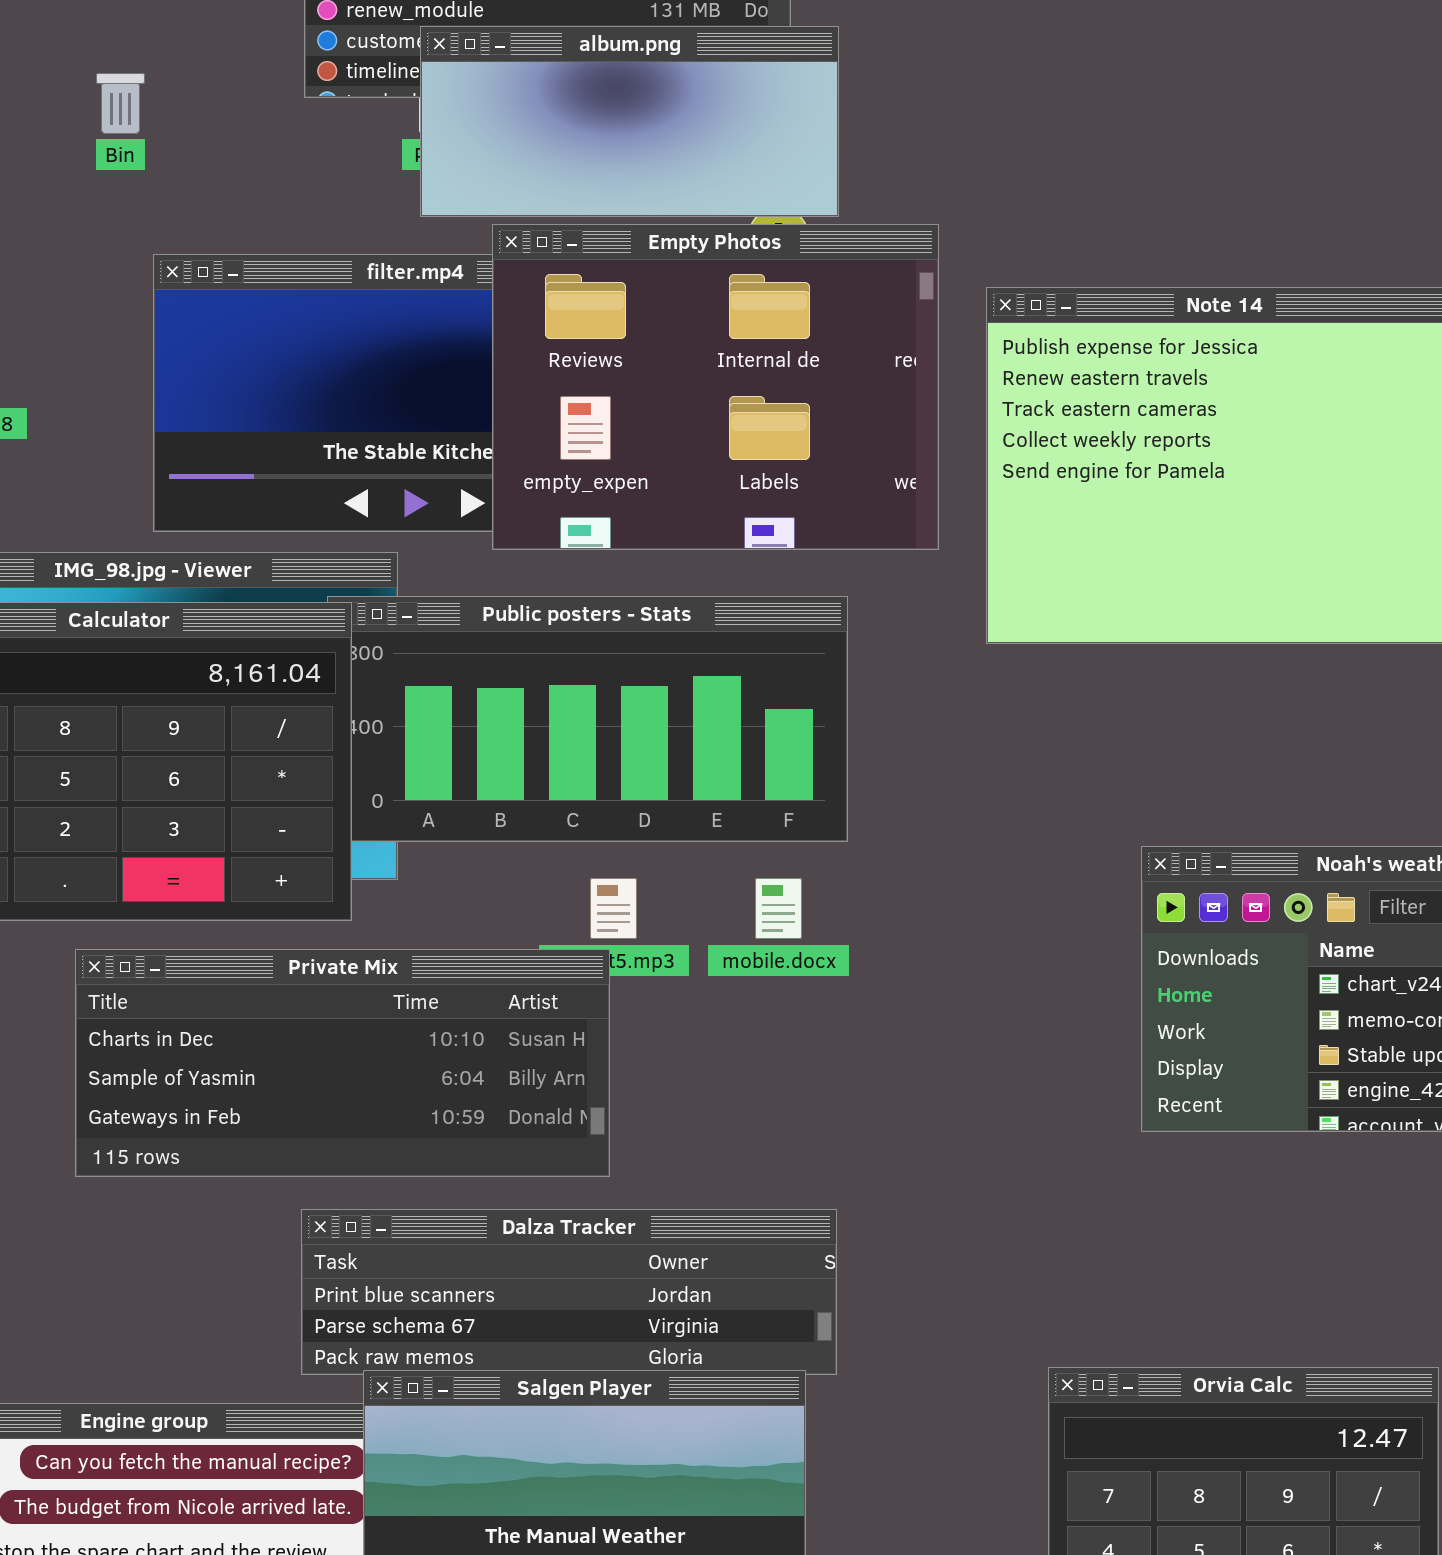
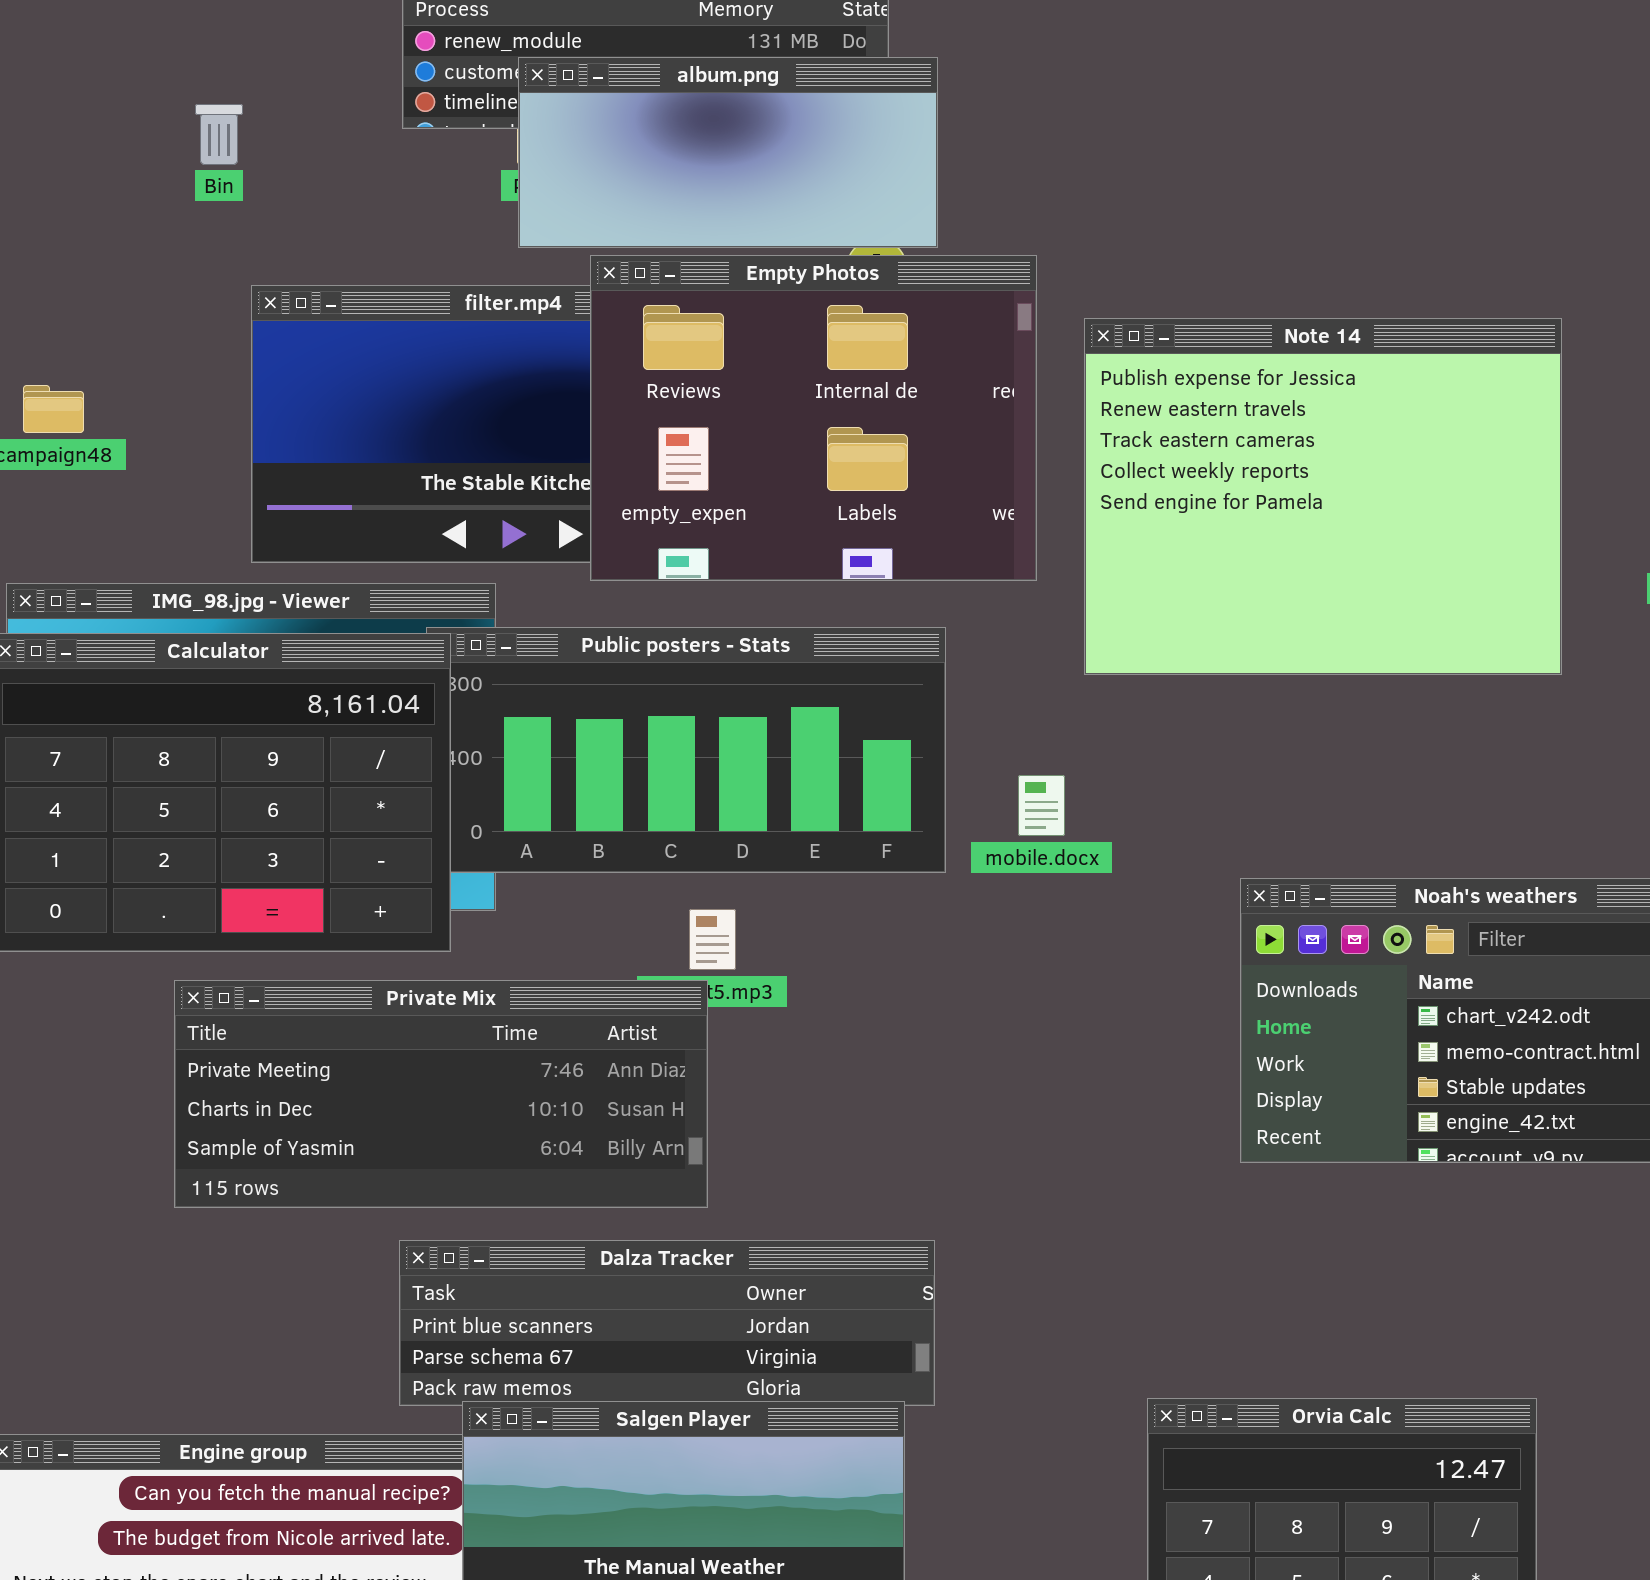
mobile.docx: [755,878,802,939] -> [1018,775,1065,836], moved
Private Mix: [75,949,610,1177] -> [174,980,708,1208], scrolled up 1 row

